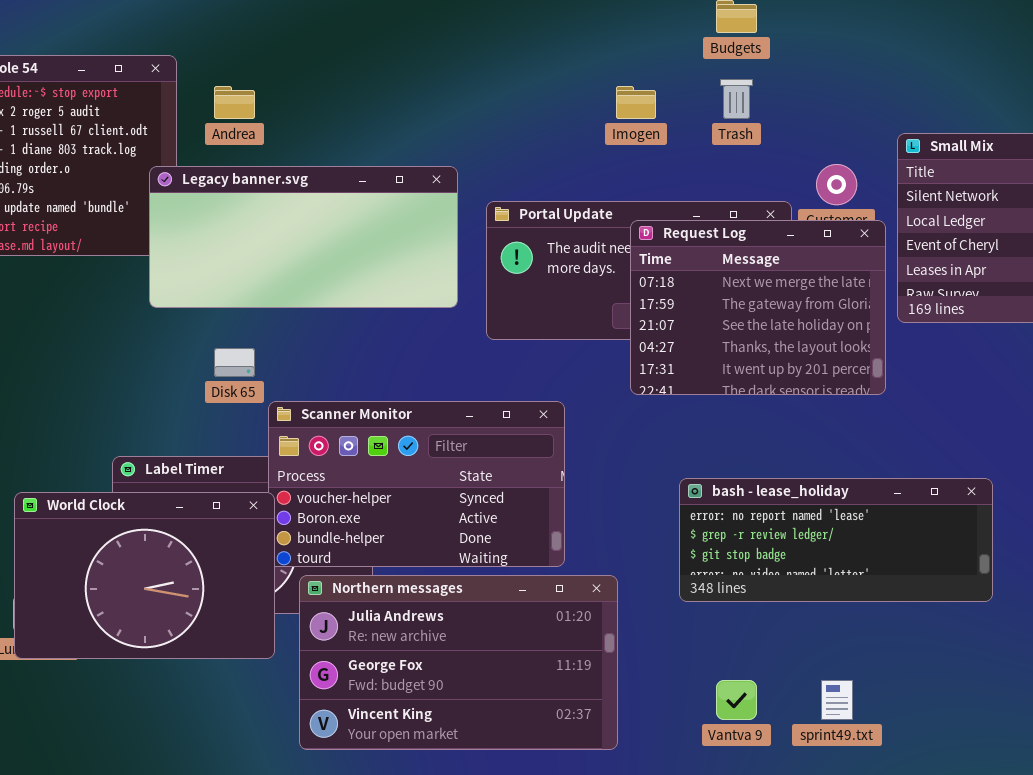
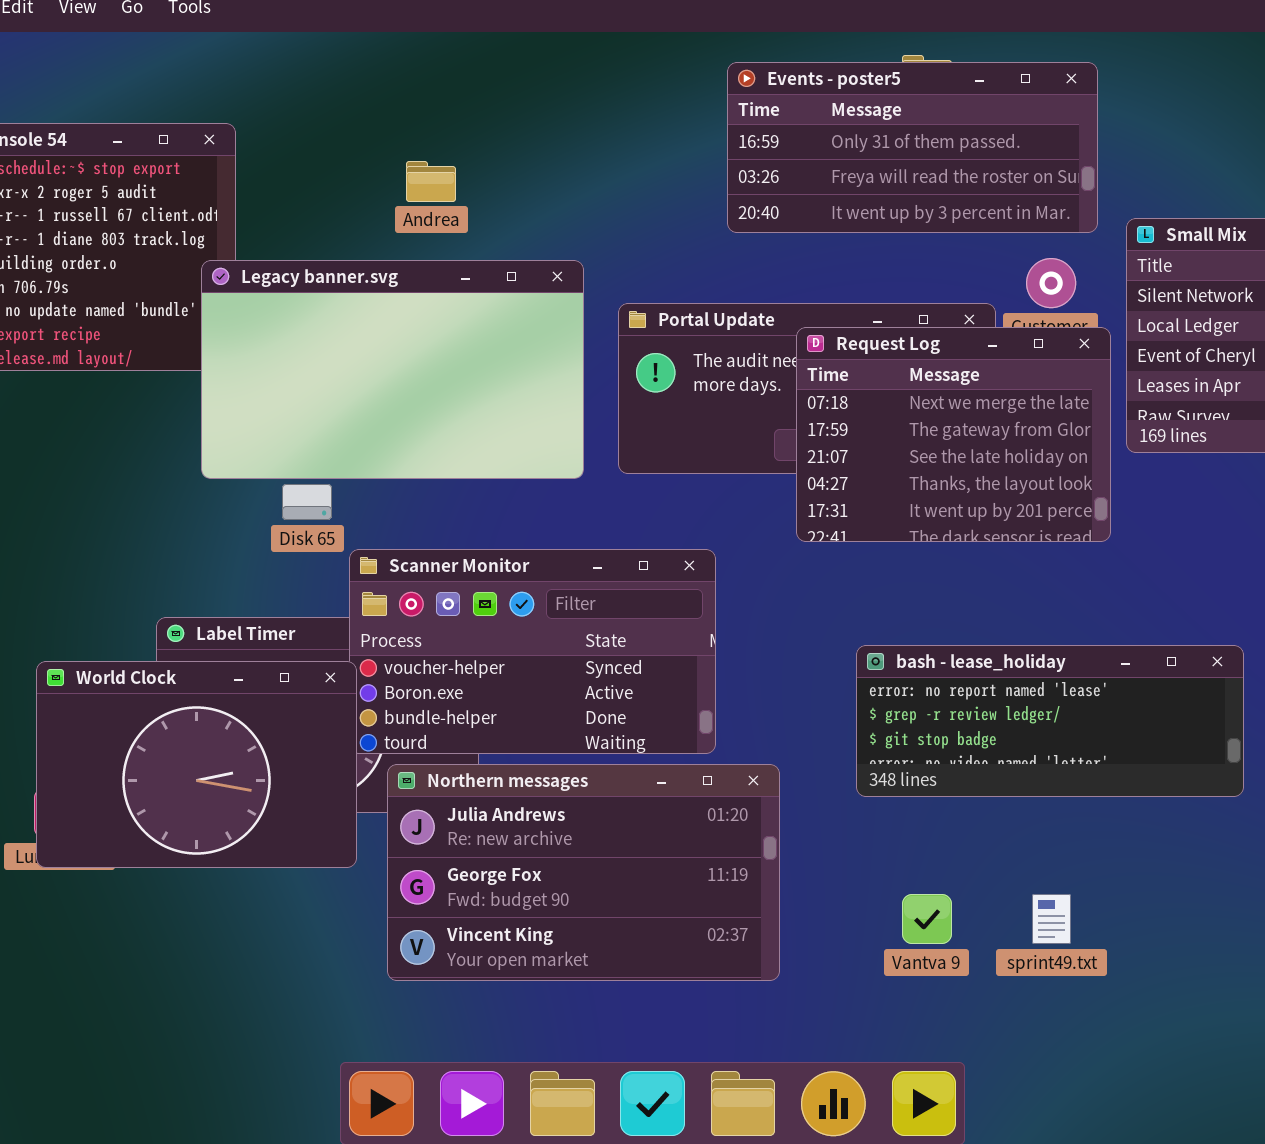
Events - poster5: none -> [727,62,1098,233], opened
Andrea: [214,86,255,119] -> [406,161,456,202], moved
Legacy banner.svg: [149,166,458,308] -> [201,260,584,479], resized

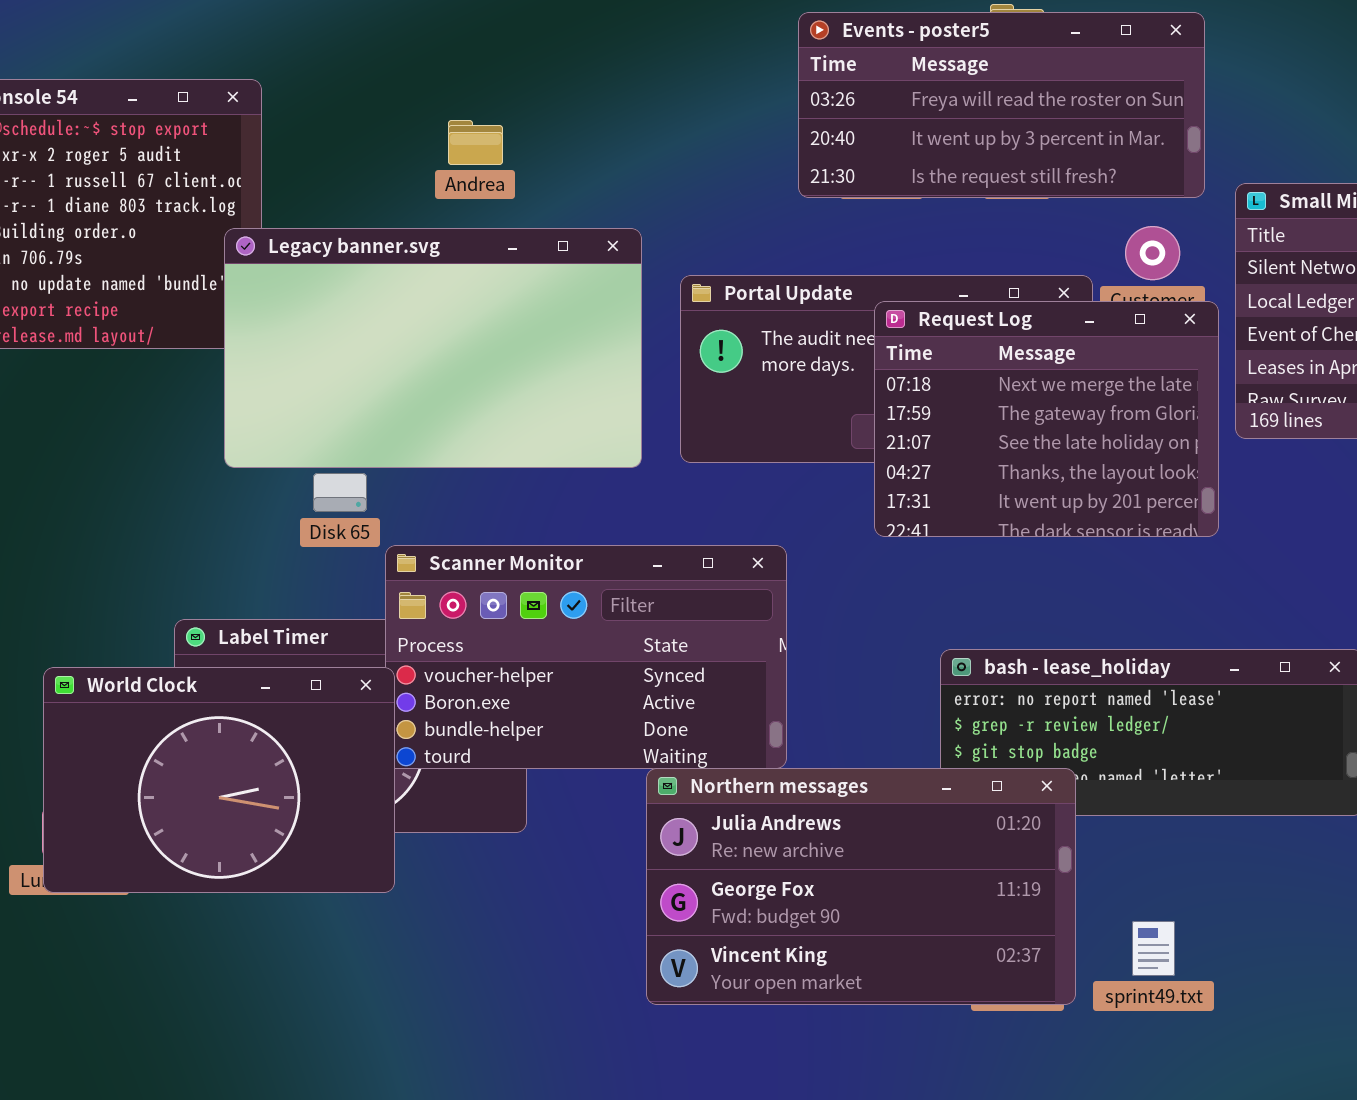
Events - poster5: [727,62,1098,233] -> [798,12,1205,198], scrolled down 1 row
Northern messages: [387,764,780,981] -> [646,768,1076,1005], moved

